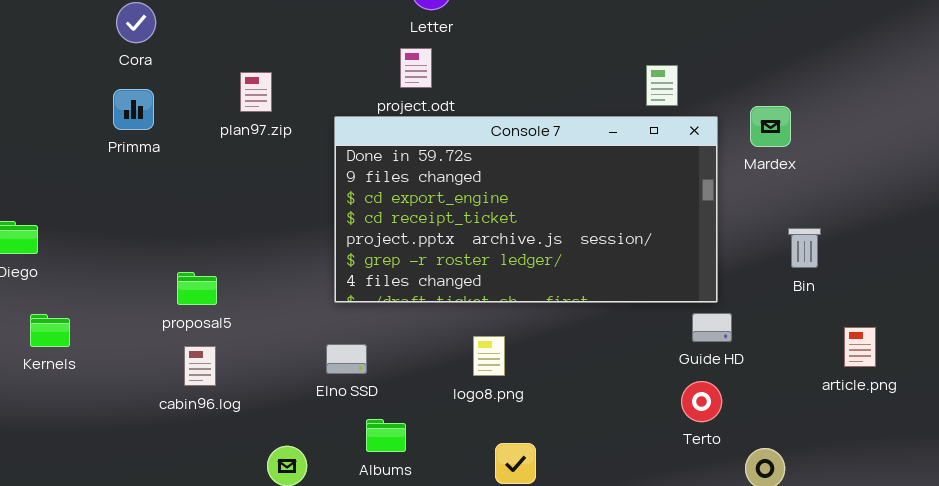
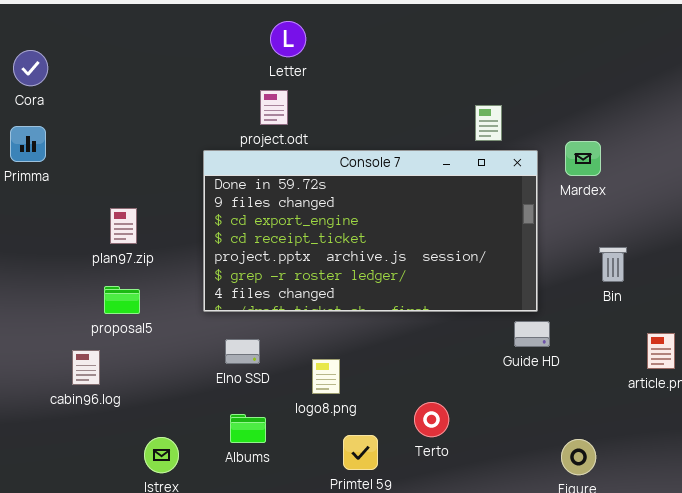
plan97.zip: [240,72,272,112] -> [110,208,137,244], moved
proposal5: [177,272,217,305] -> [104,286,140,314], moved
logo8.png: [473,336,505,376] -> [312,359,340,394], moved
Elno SSD: [326,344,367,374] -> [225,339,260,364], moved
Terto: [681,381,722,422] -> [414,402,449,437], moved

